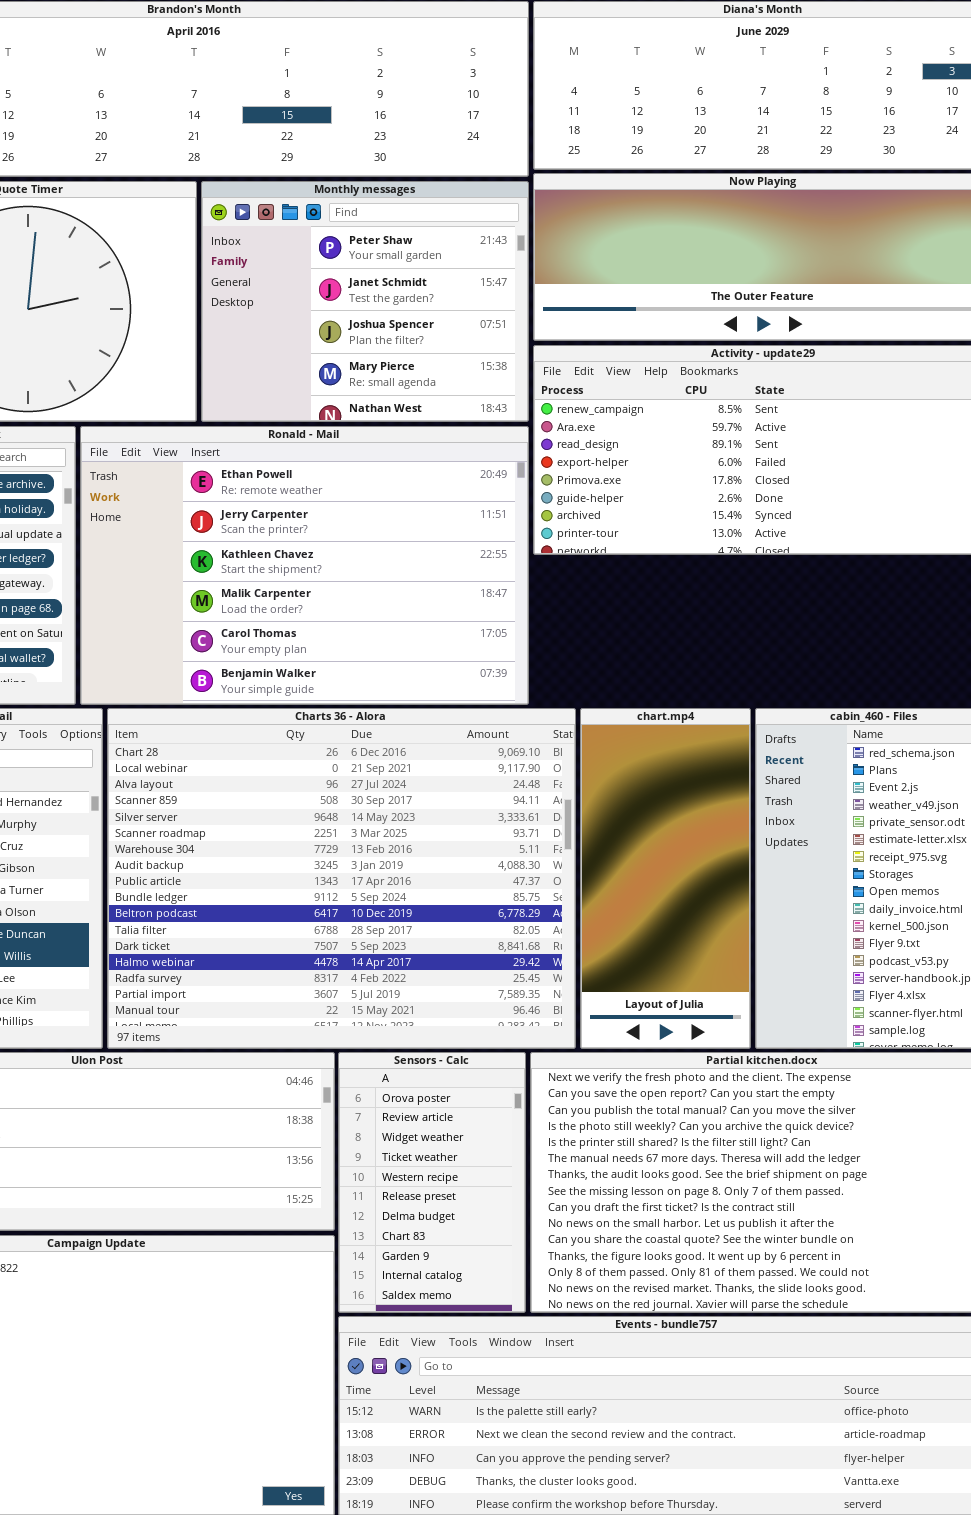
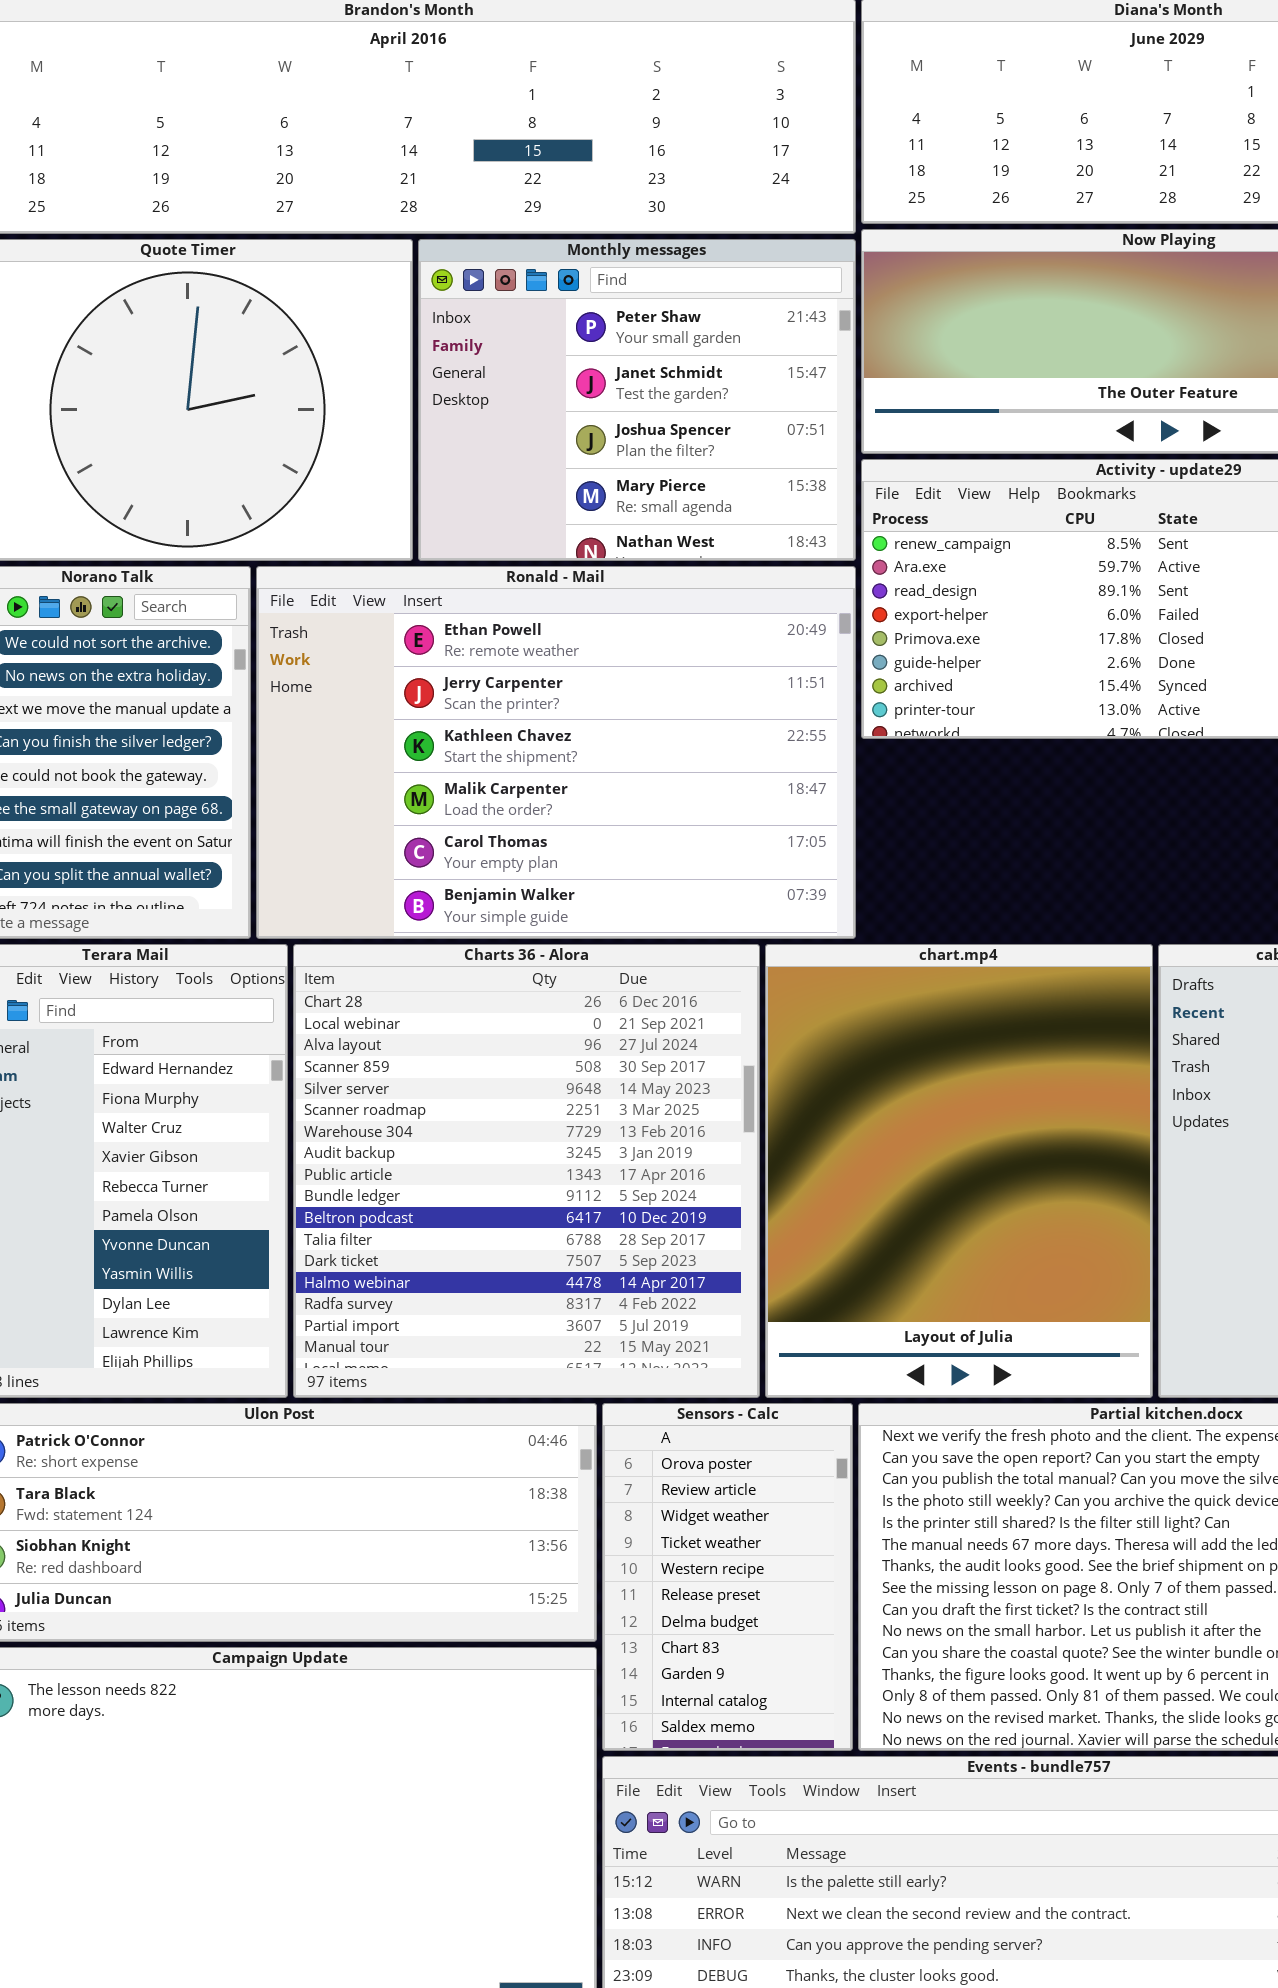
Charts 36 - Alora: [107,708,576,1049] -> [293,944,760,1398], resized
chart.mp4: [580,708,751,1049] -> [765,944,1153,1398], resized

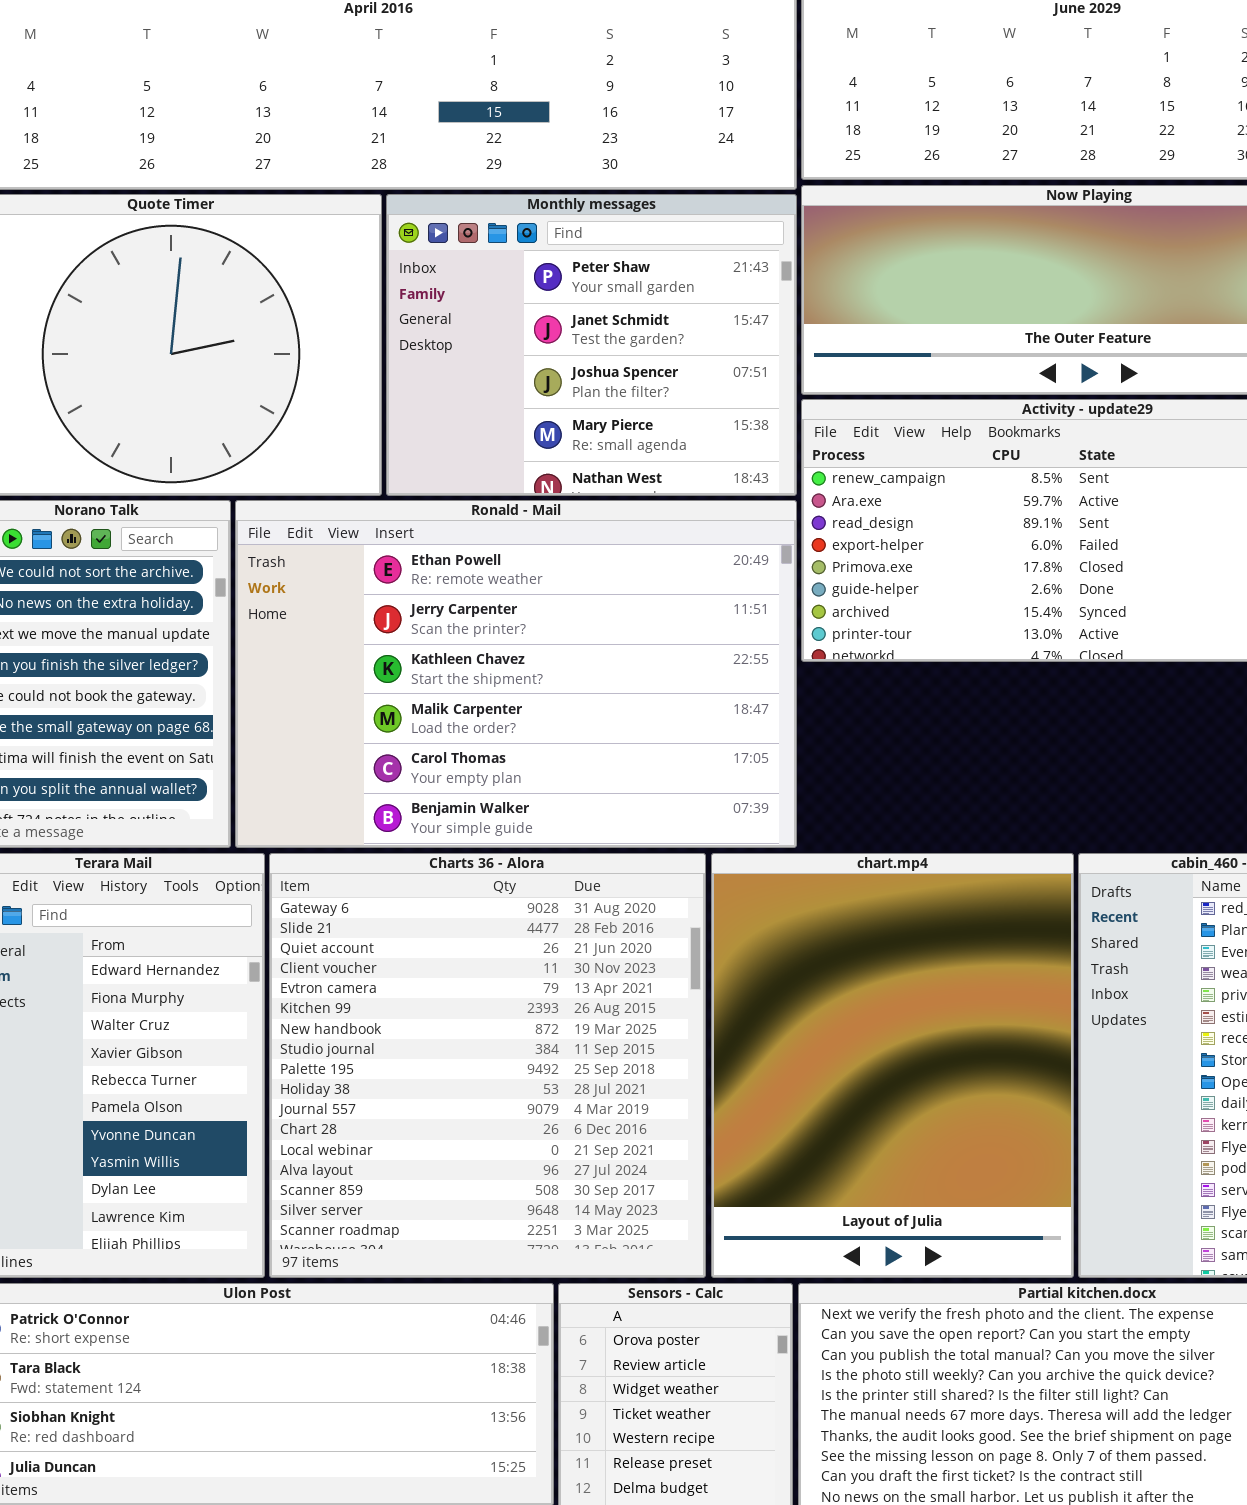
Charts 36 - Alora: [293,944,760,1398] -> [269,853,706,1278], scrolled up 11 rows

